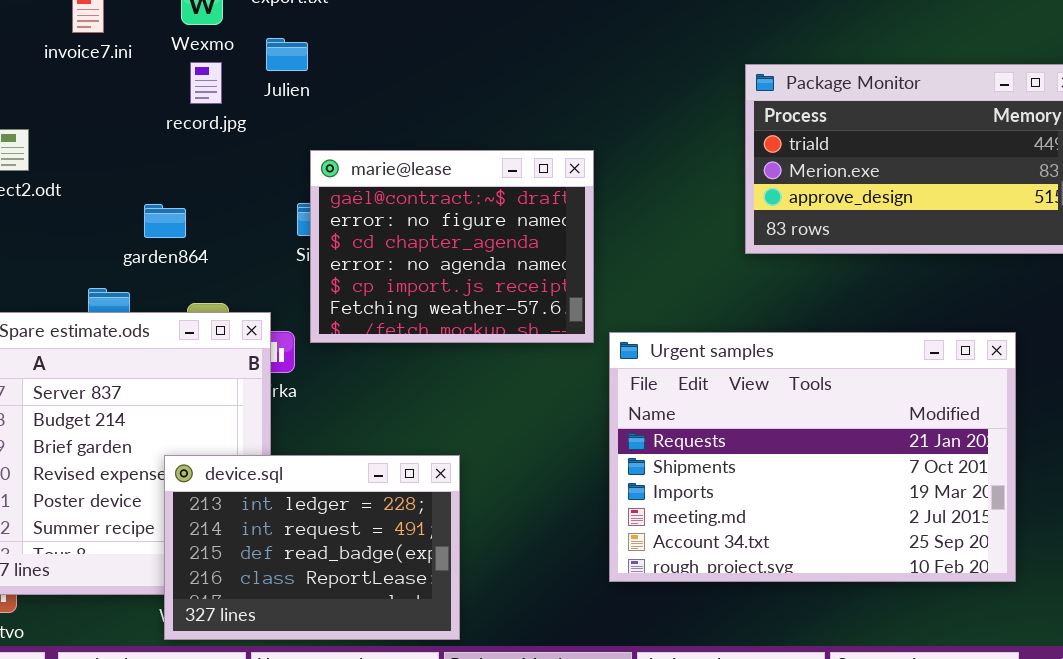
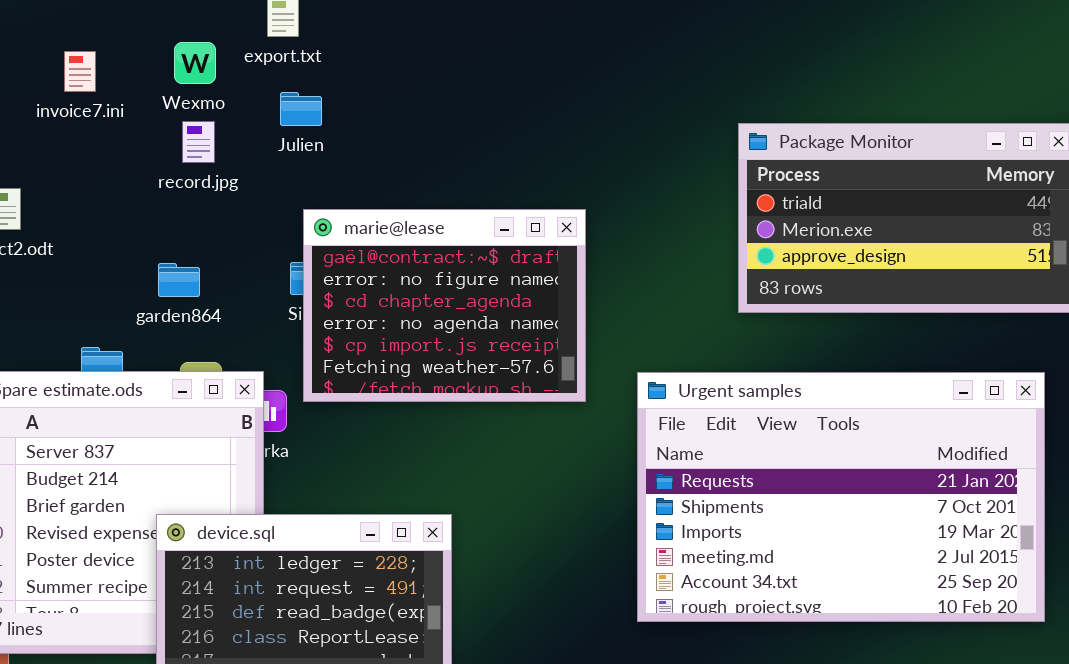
Julien: [266,38,308,71] -> [280,92,322,126], moved
garden864: [144,204,186,238] -> [158,263,200,297], moved
Urgent samples: [609,332,1016,582] -> [637,372,1045,622], moved

